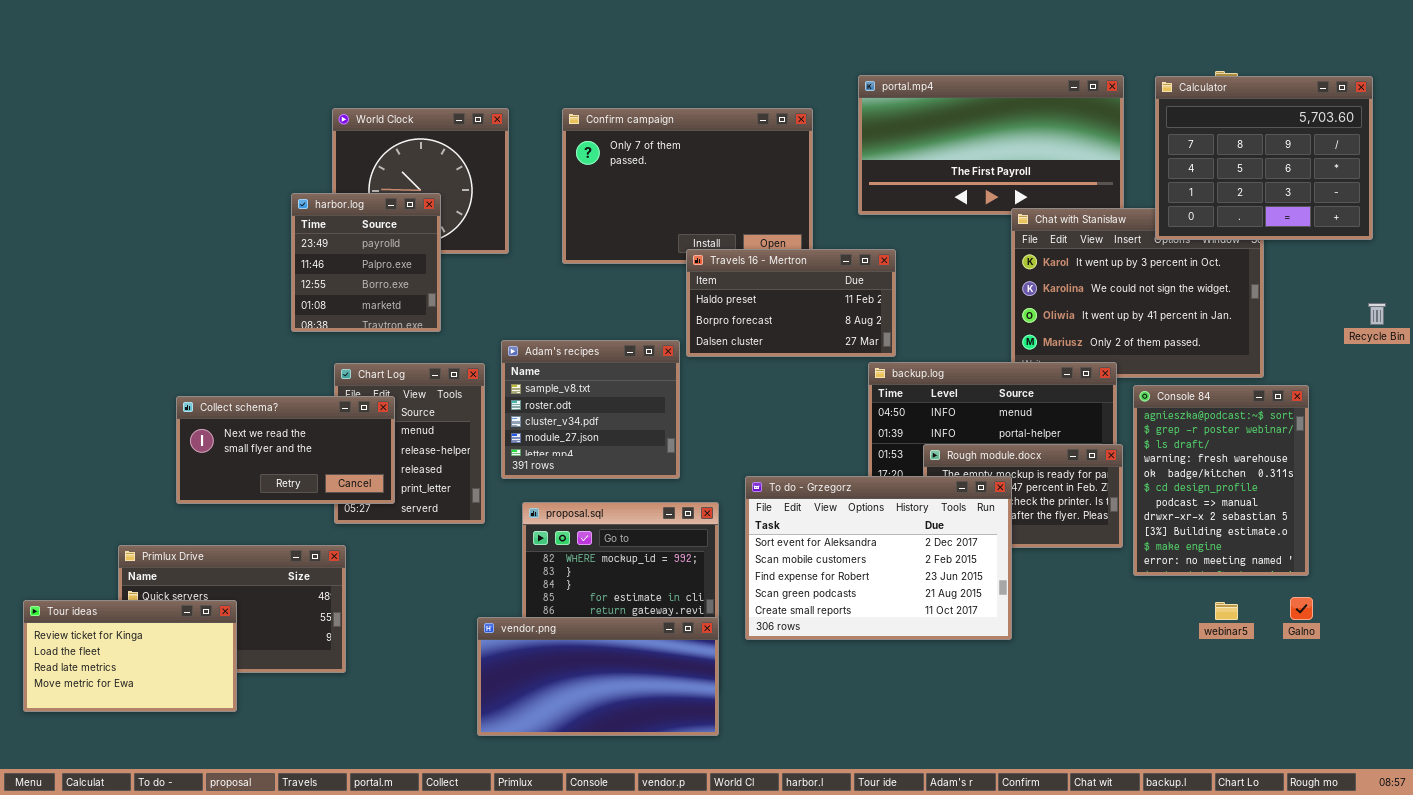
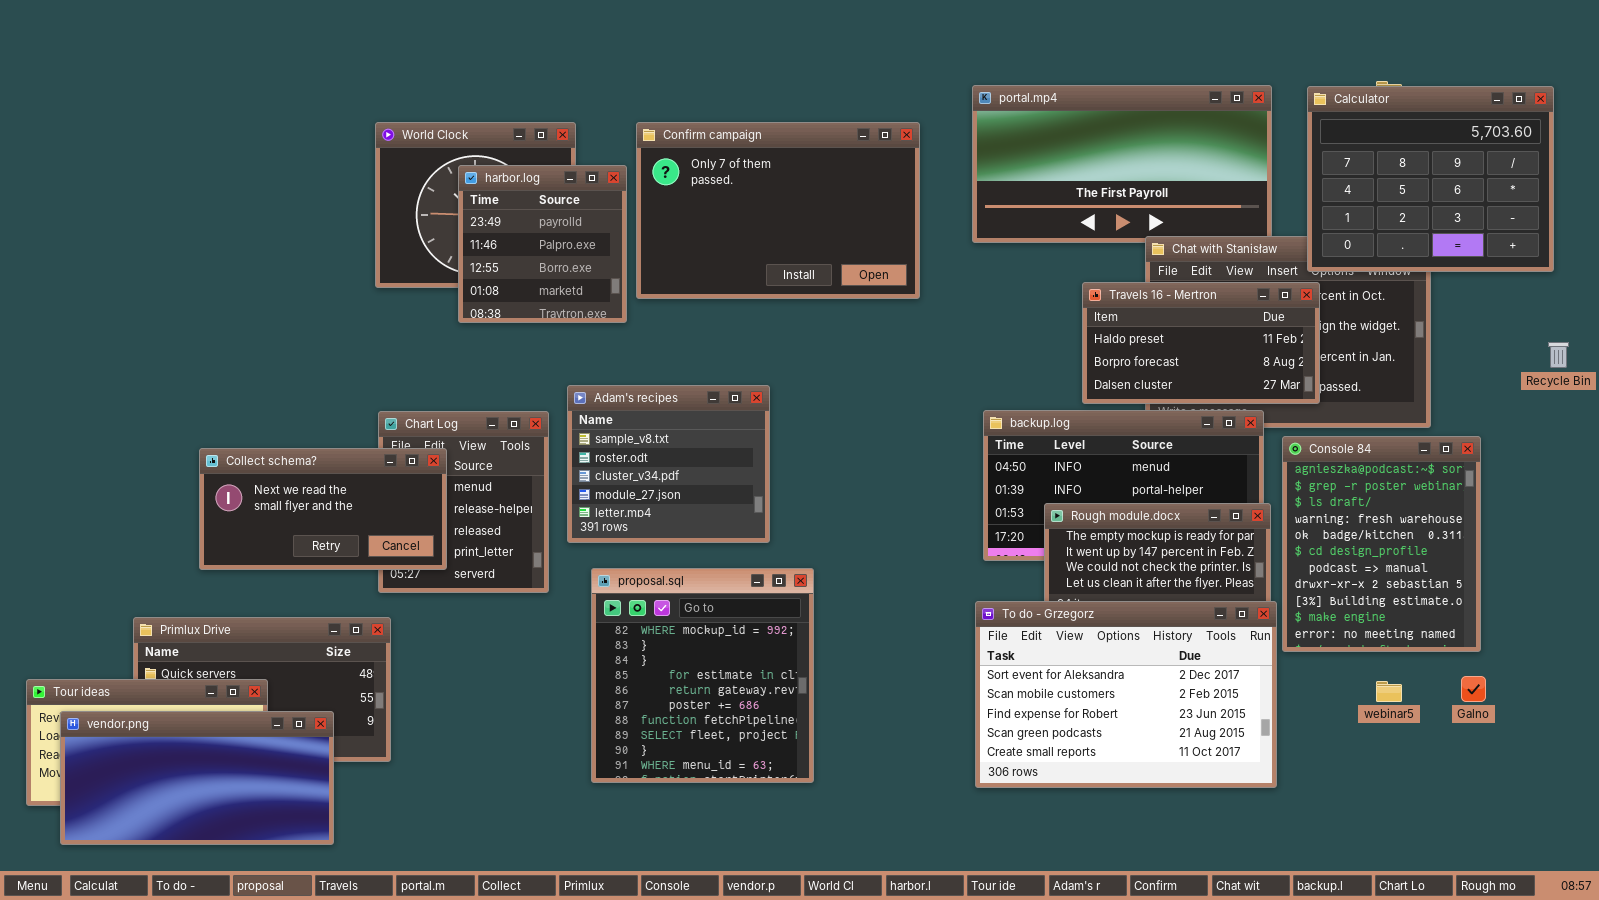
harbor.log: [291,193,441,332] -> [458,165,627,323], moved
Travels 16 - Mertron: [686,249,896,357] -> [1082,282,1320,404], moved
To do - Grzegorz: [745,476,1012,640] -> [975,601,1277,788], moved
vendor.png: [477,617,719,736] -> [60,711,334,845], moved

